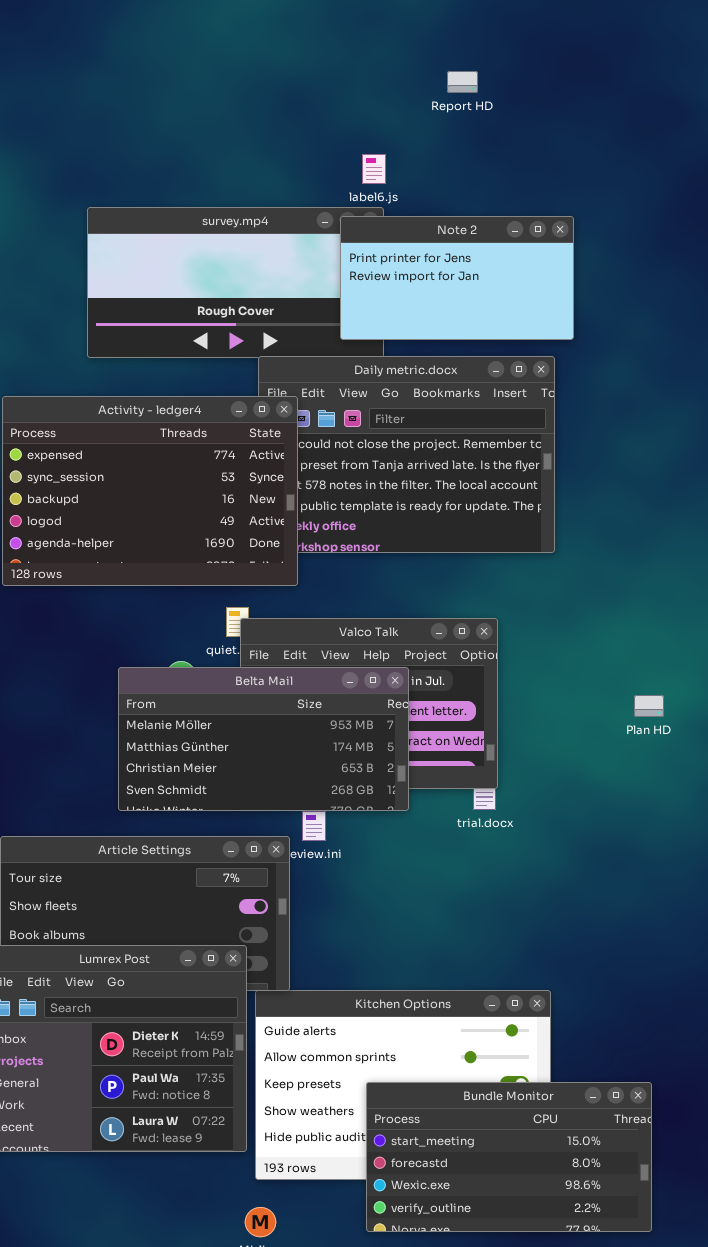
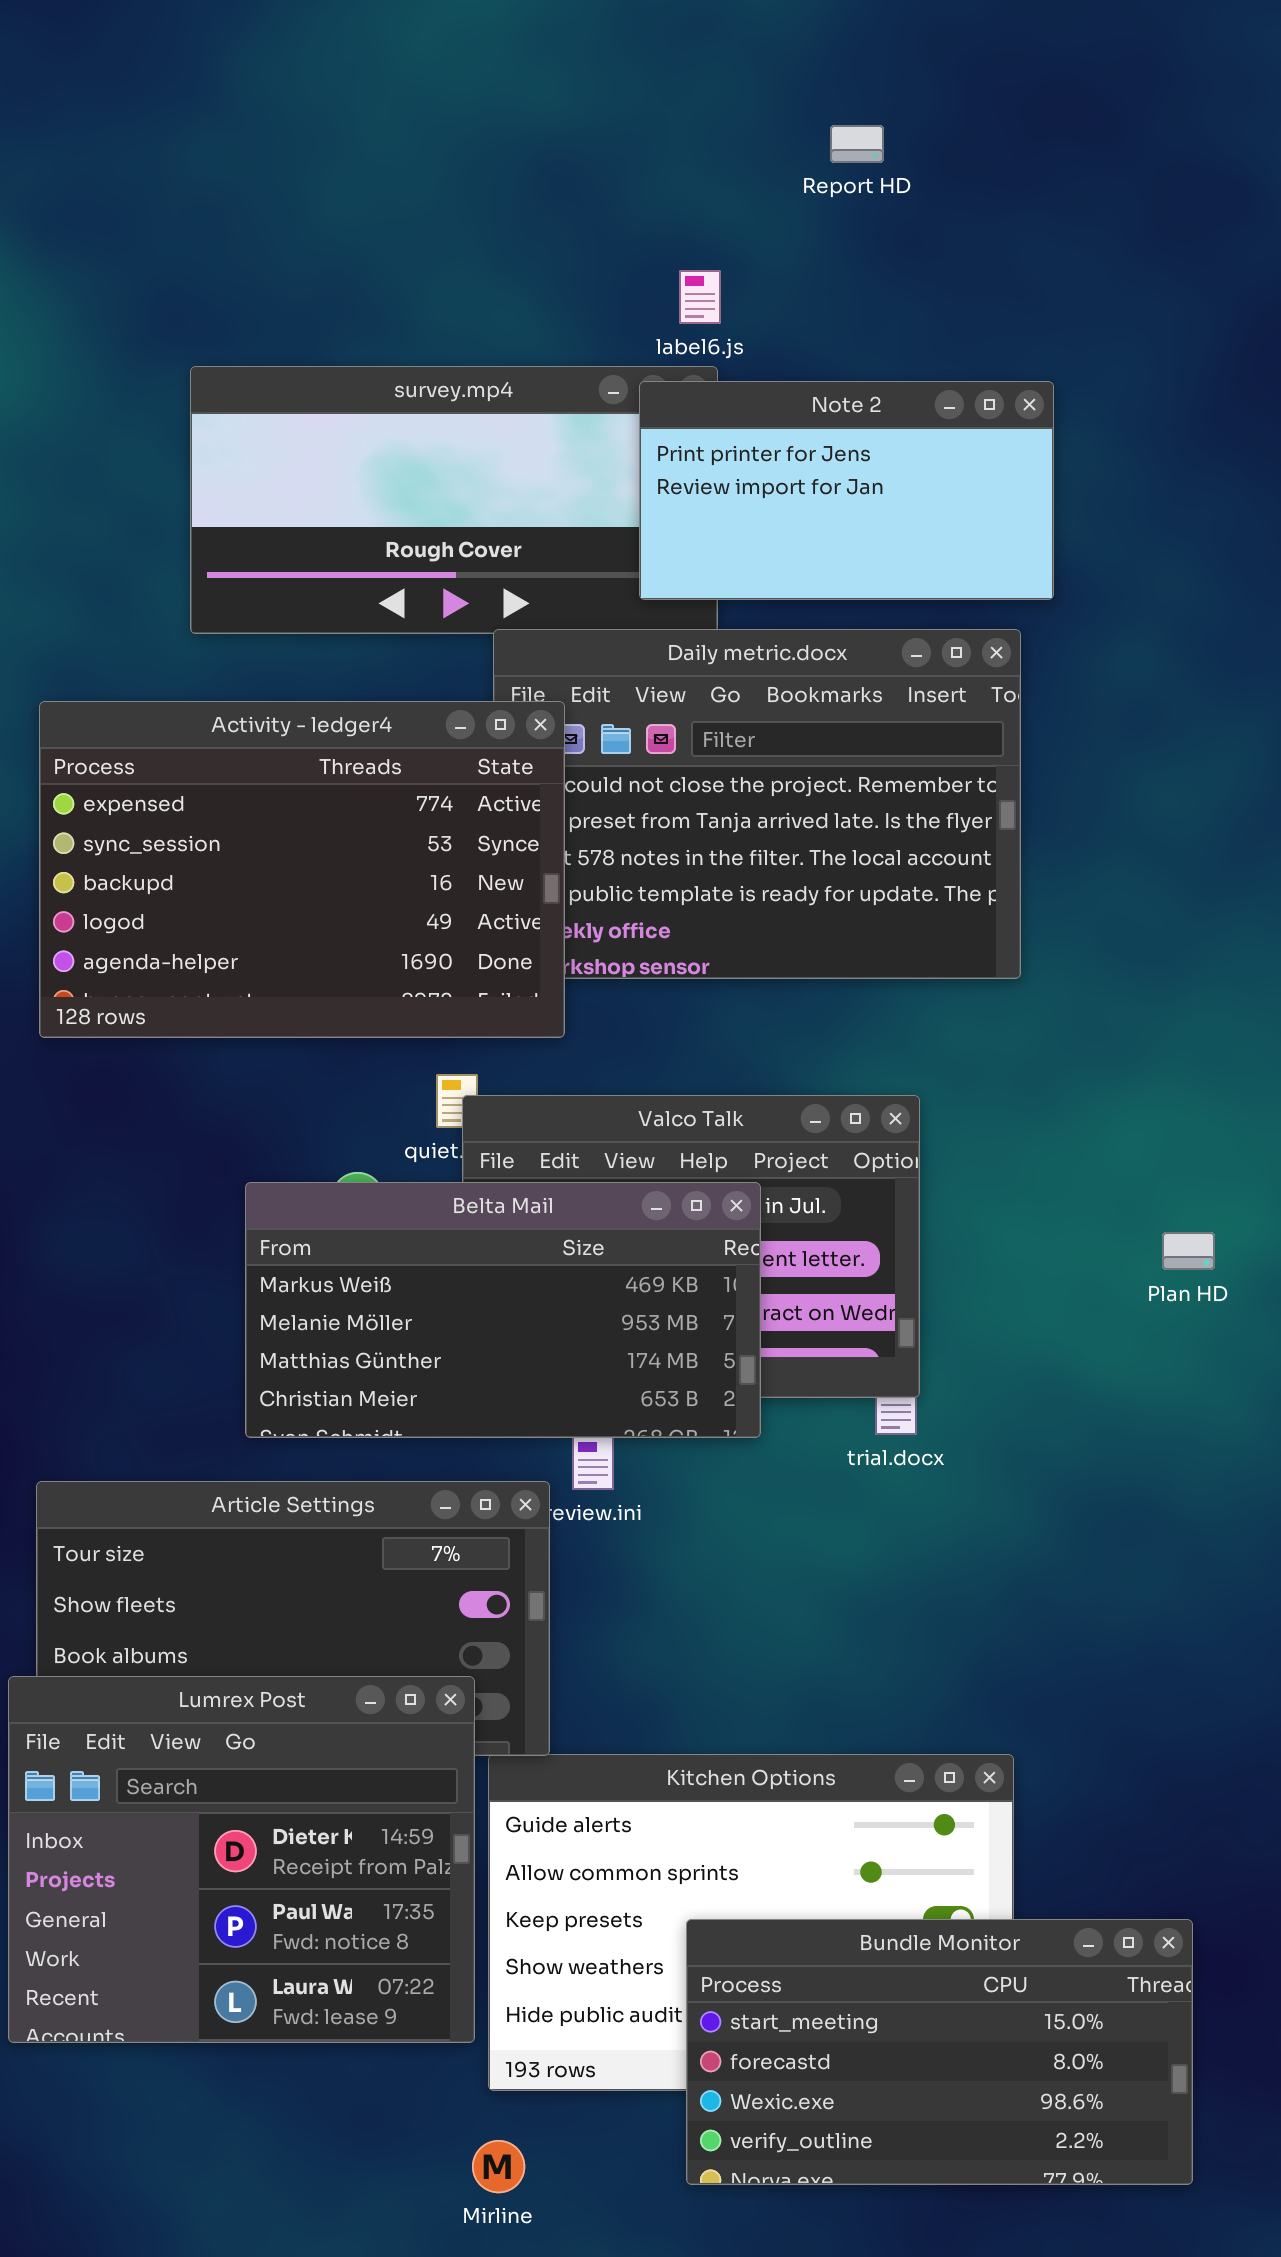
Belta Mail: [118,667,409,811] -> [245,1182,761,1438], scrolled up 1 row

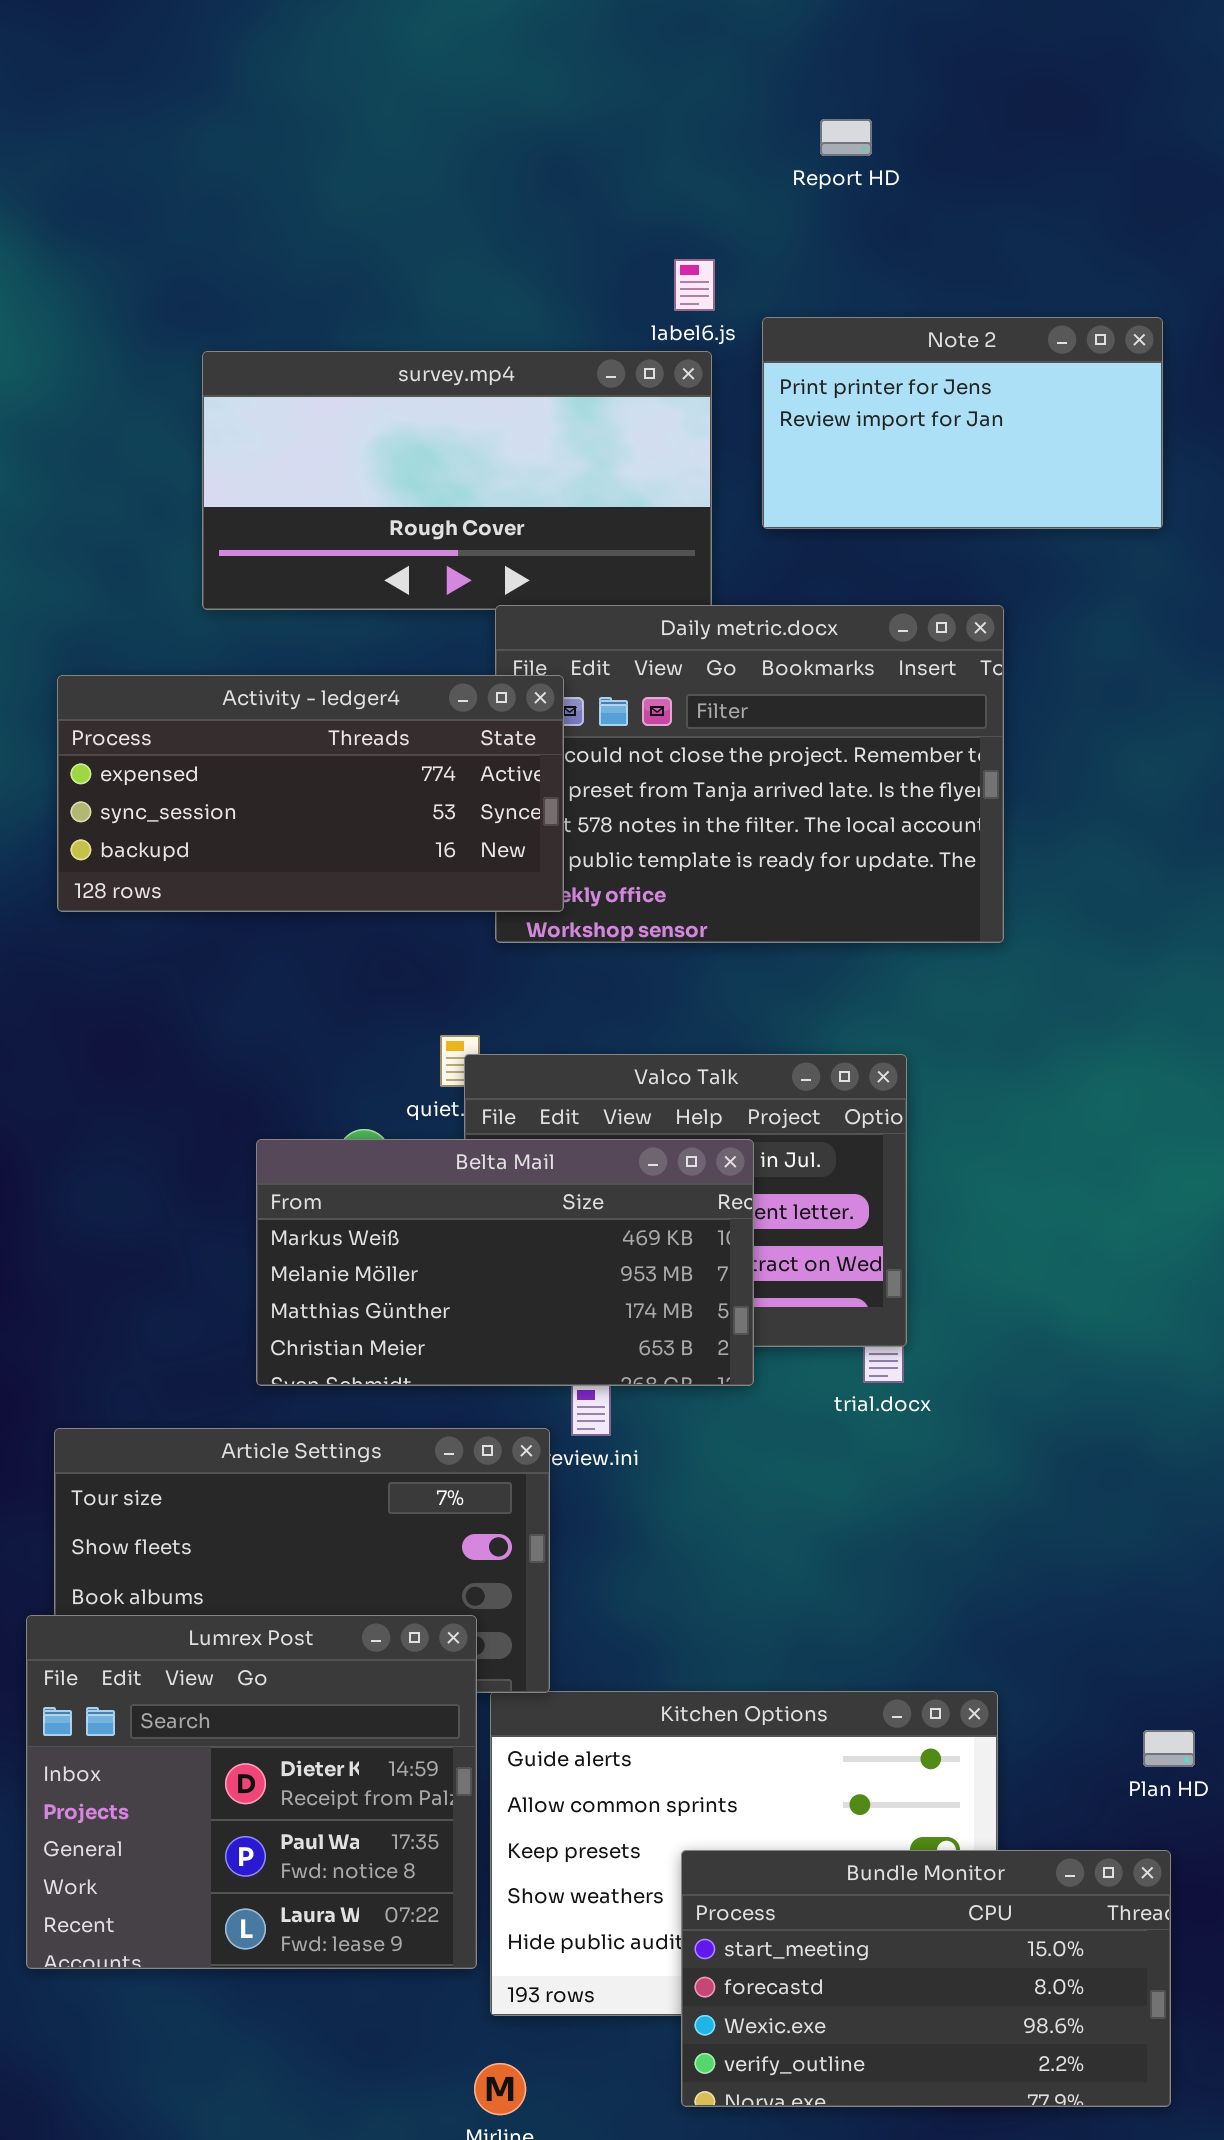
Note 2: [639,381,1054,600] -> [762,317,1163,529], moved
Activity - ledger4: [39,701,565,1038] -> [57,675,564,912], resized
Plan HD: [1162,1232,1215,1270] -> [1143,1730,1195,1767], moved

